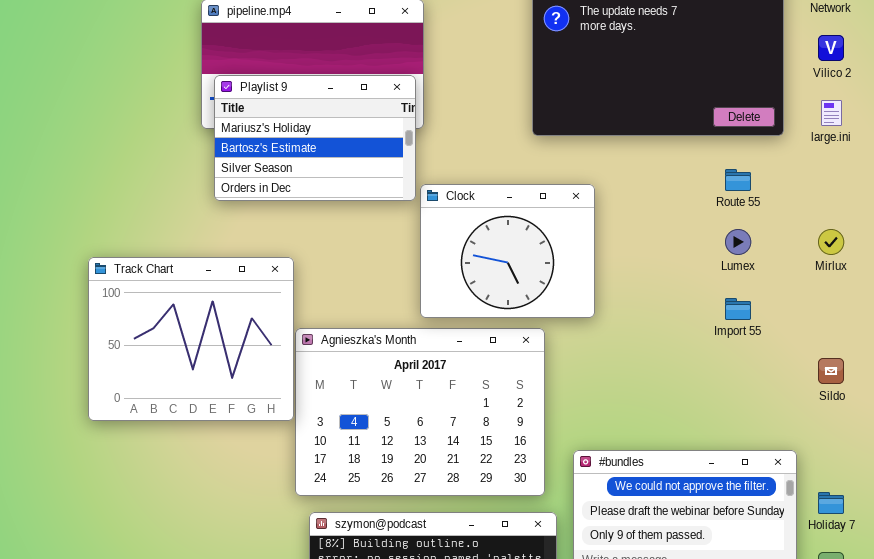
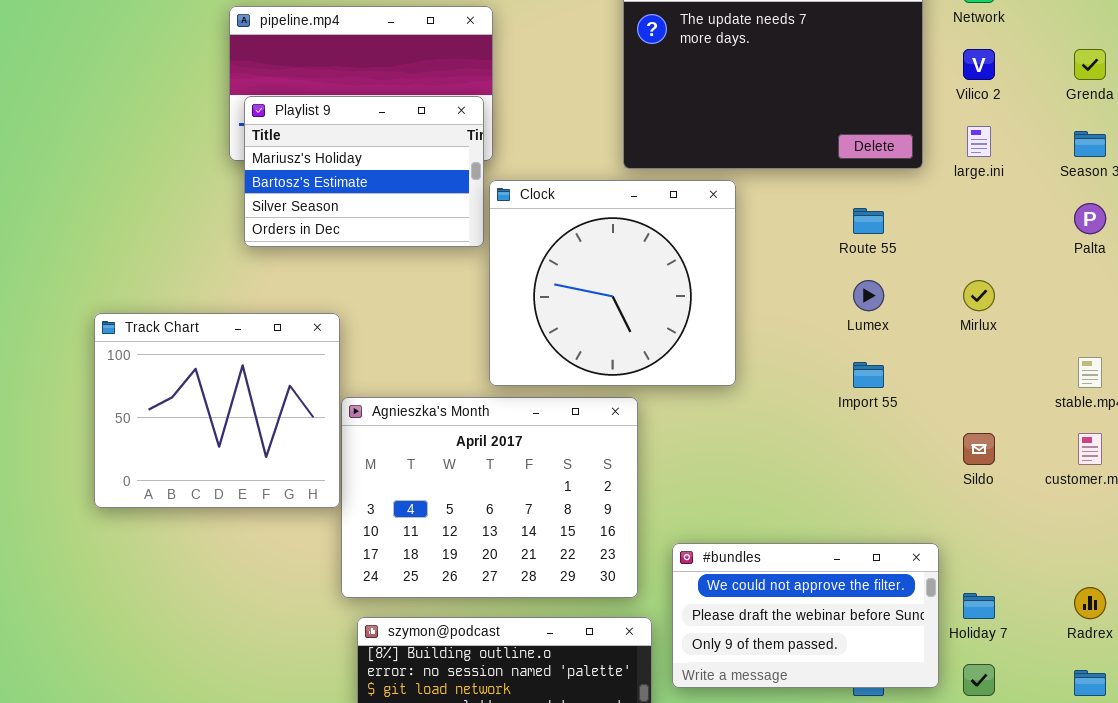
Clock: [420,184,595,318] -> [489,180,736,386], resized

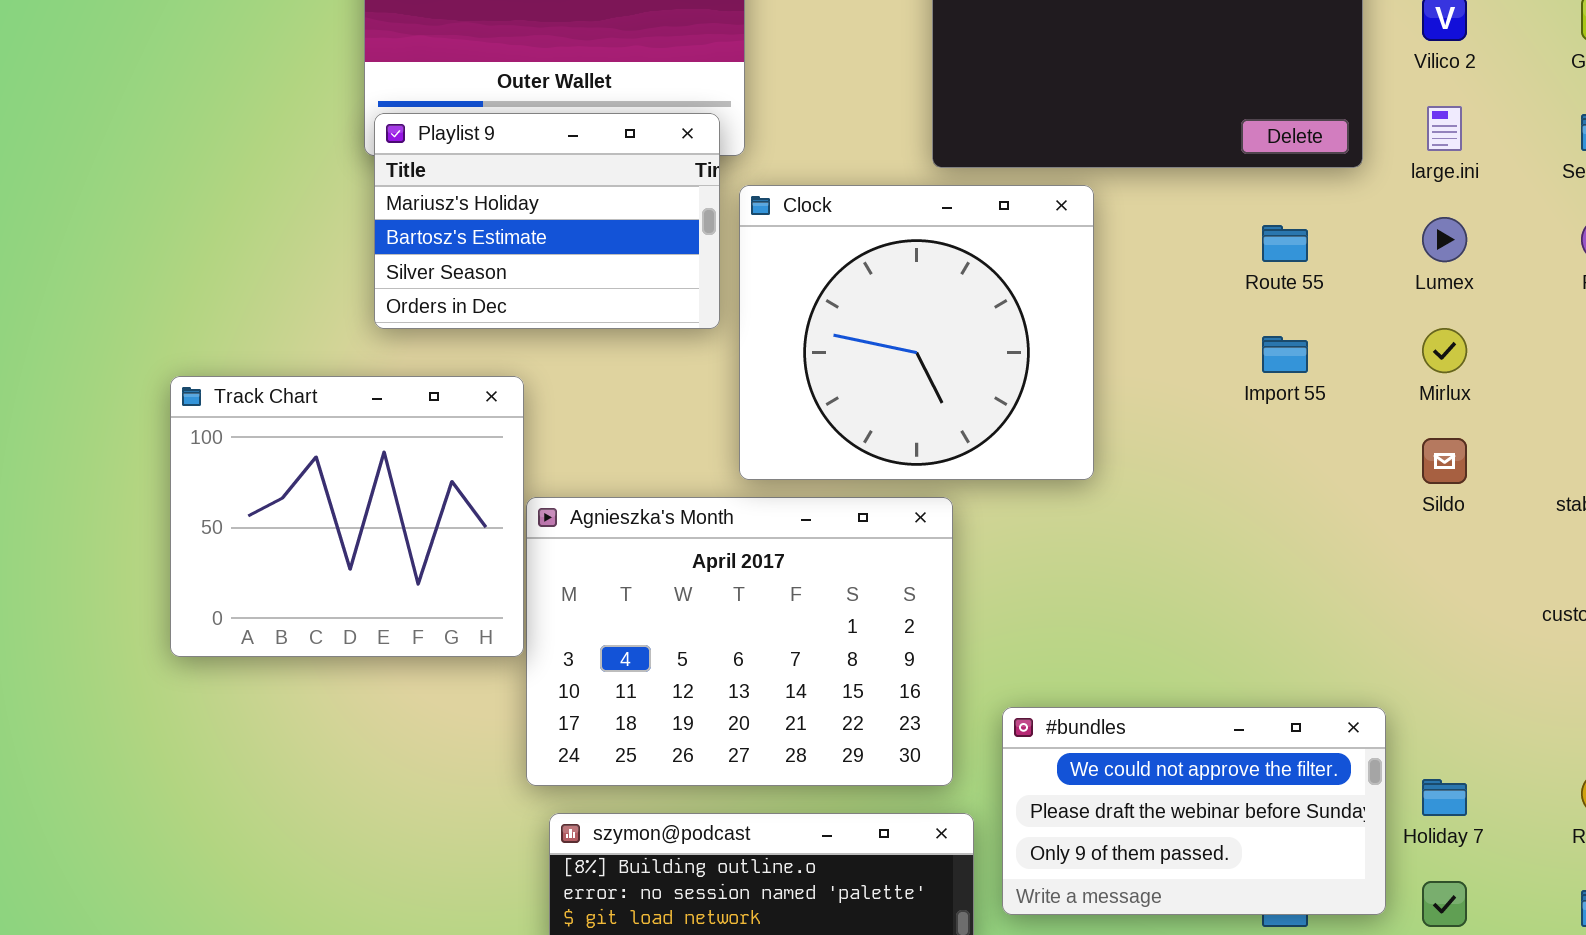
Playlist 9: [244,96,484,247] -> [374,113,720,329], moved
Lumex: [853,280,884,311] -> [1422,217,1467,262], moved
Import 55: [853,362,884,388] -> [1262,336,1308,373], moved
Sildo: [963,433,995,465] -> [1422,438,1467,484], moved

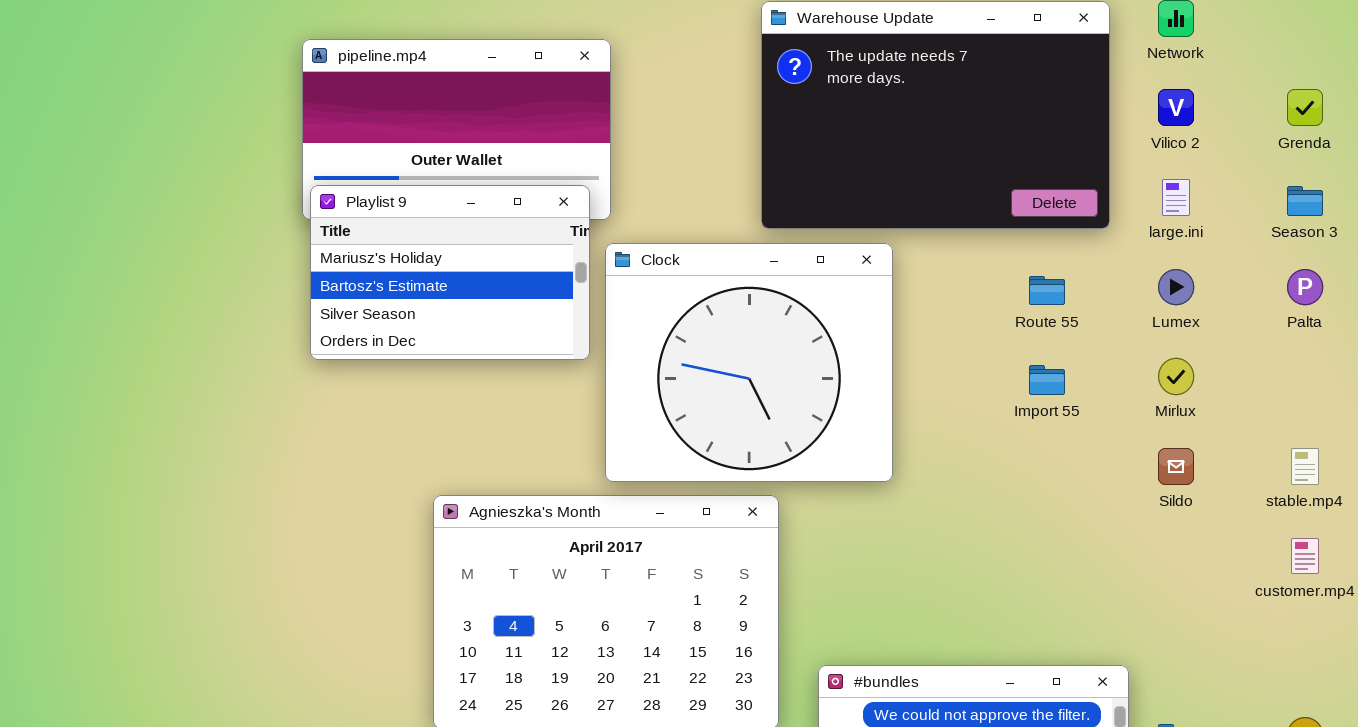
Track Chart: [170,376,524,657] -> none, closed

